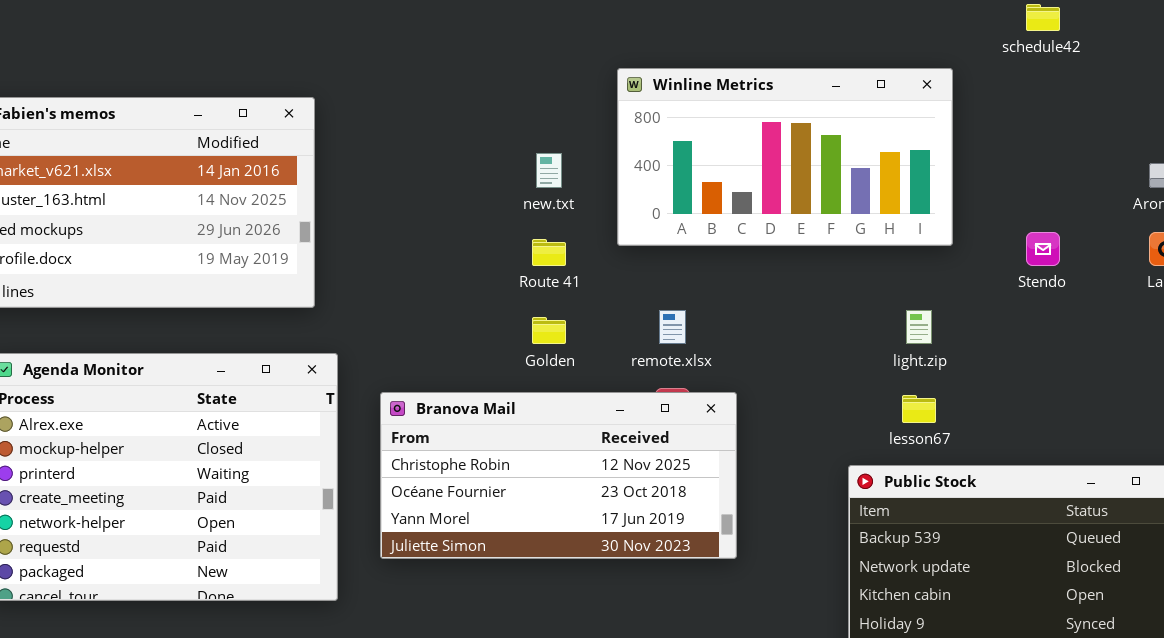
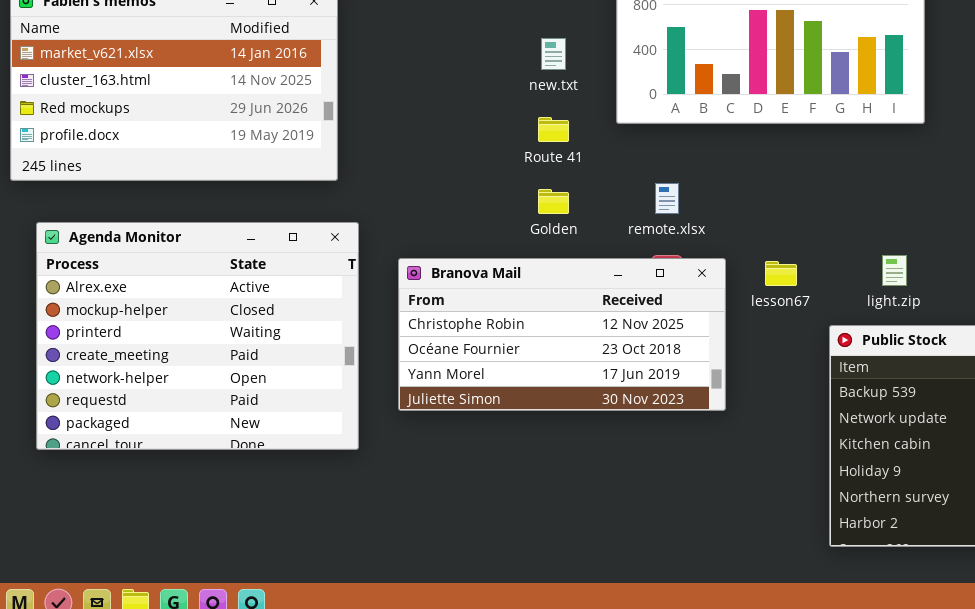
light.zip: [906,310,932,344] -> [882,255,907,286], moved
lesson67: [902,395,936,423] -> [765,261,797,286], moved

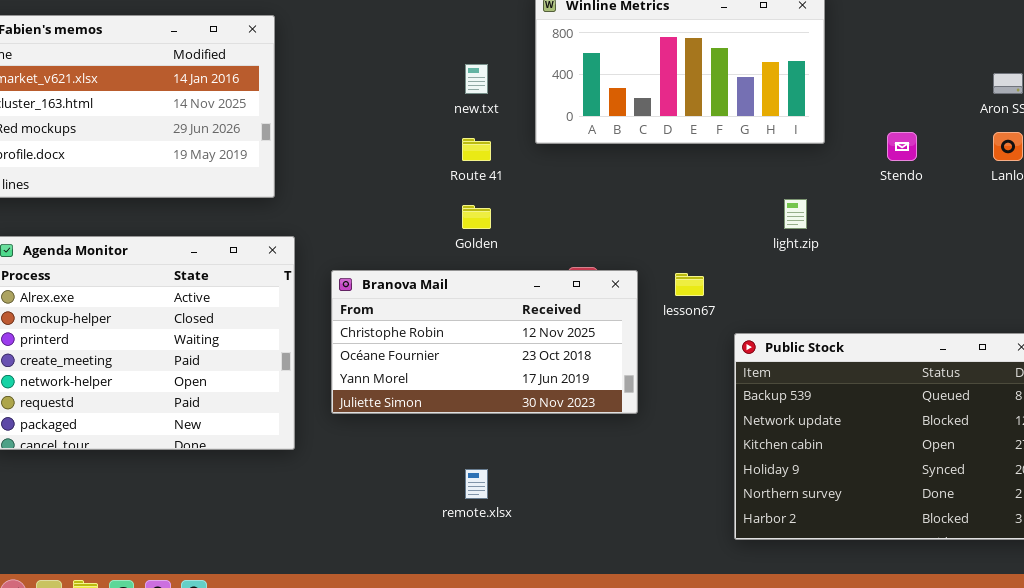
remote.xlsx: [655,183,679,214] -> [465,469,488,499], moved
light.zip: [882,255,907,286] -> [784,199,807,229], moved

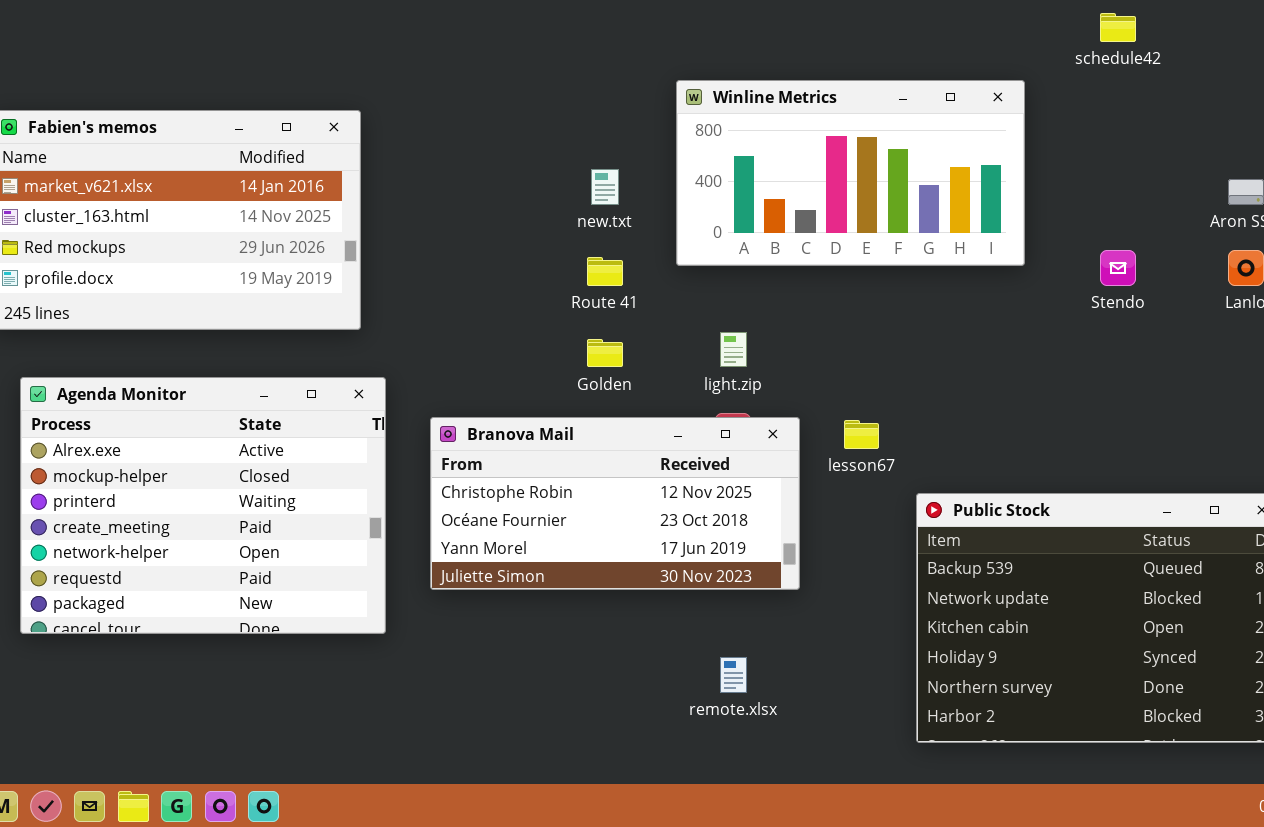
light.zip: [784,199,807,229] -> [720,332,747,367], moved
remote.xlsx: [465,469,488,499] -> [720,657,747,693], moved

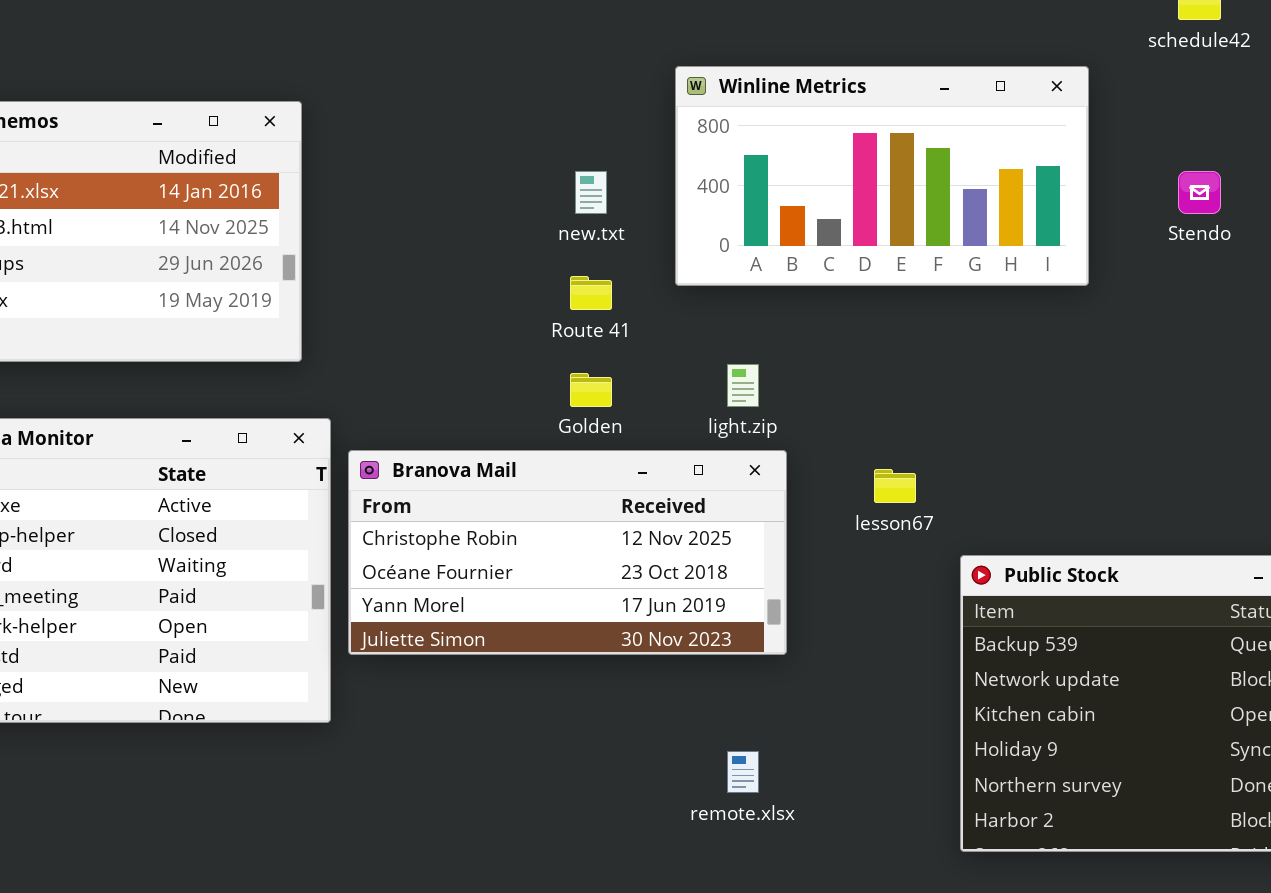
Stendo: [1100,250,1136,286] -> [1178,171,1221,214], moved
Branova Mail: [430,417,800,590] -> [348,450,787,655], moved

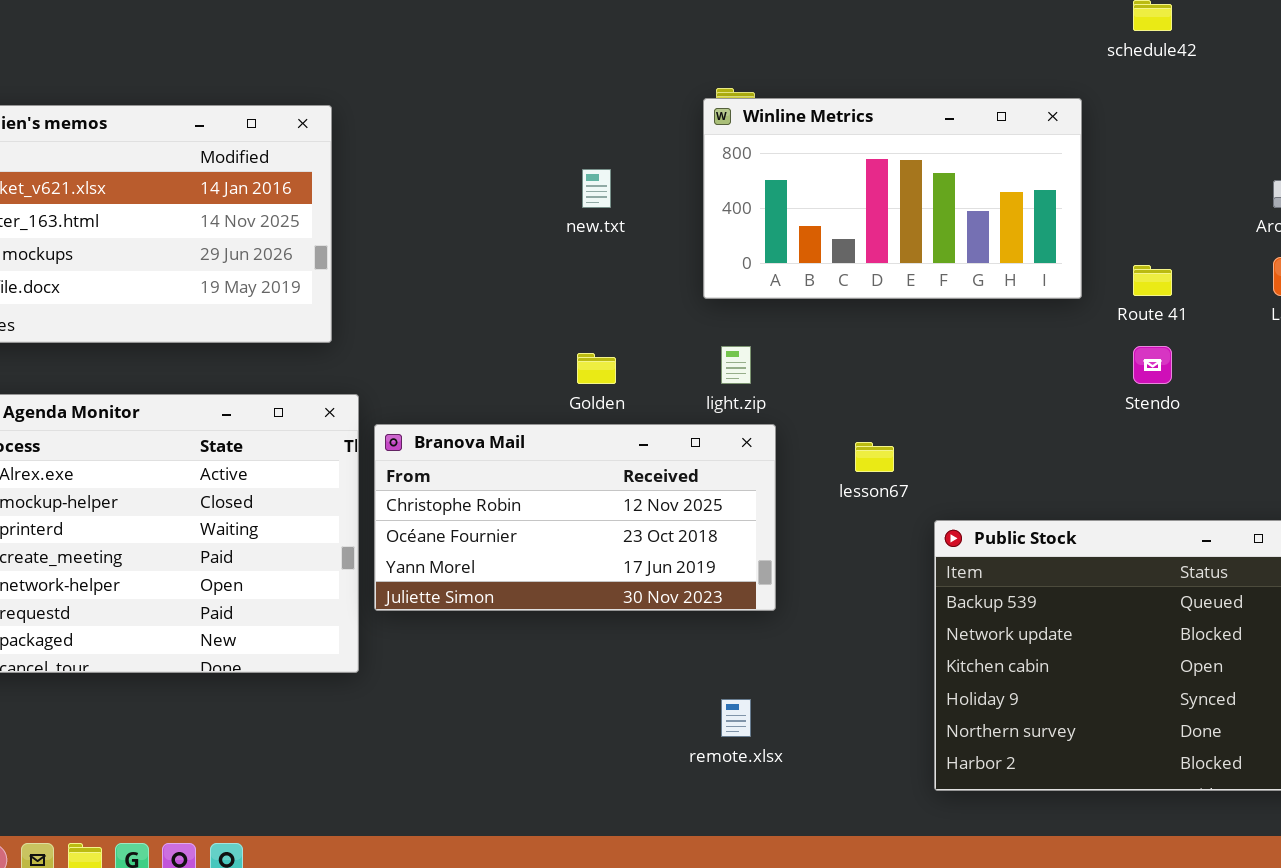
Winline Metrics: [675,66,1089,286] -> [703,98,1082,299], moved
Stendo: [1178,171,1221,214] -> [1133,346,1172,384], moved
Route 41: [570,276,612,310] -> [1133,265,1172,296], moved

